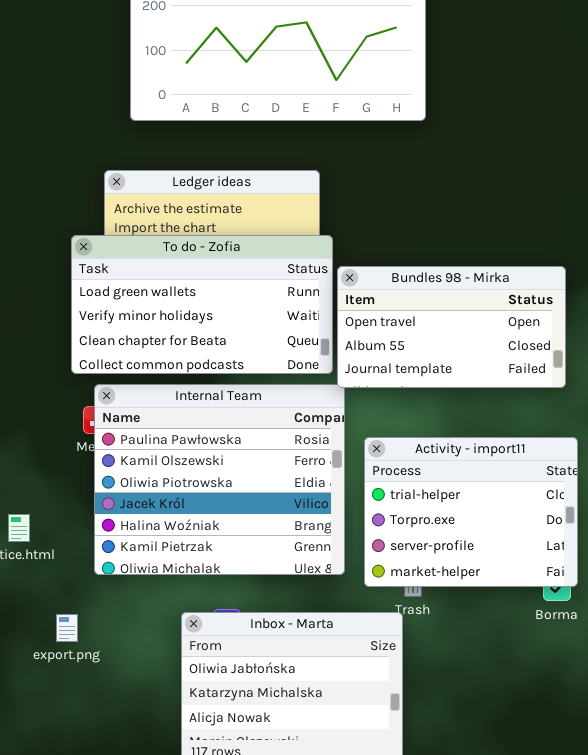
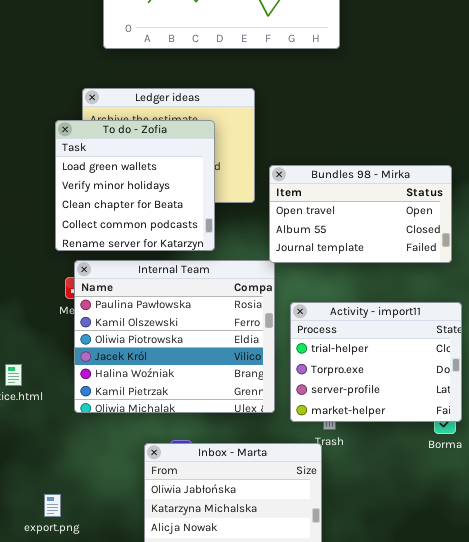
To do - Zofia: [71,235,333,374] -> [55,120,215,251], resized
export.png: [56,614,78,642] -> [44,494,61,517], moved

